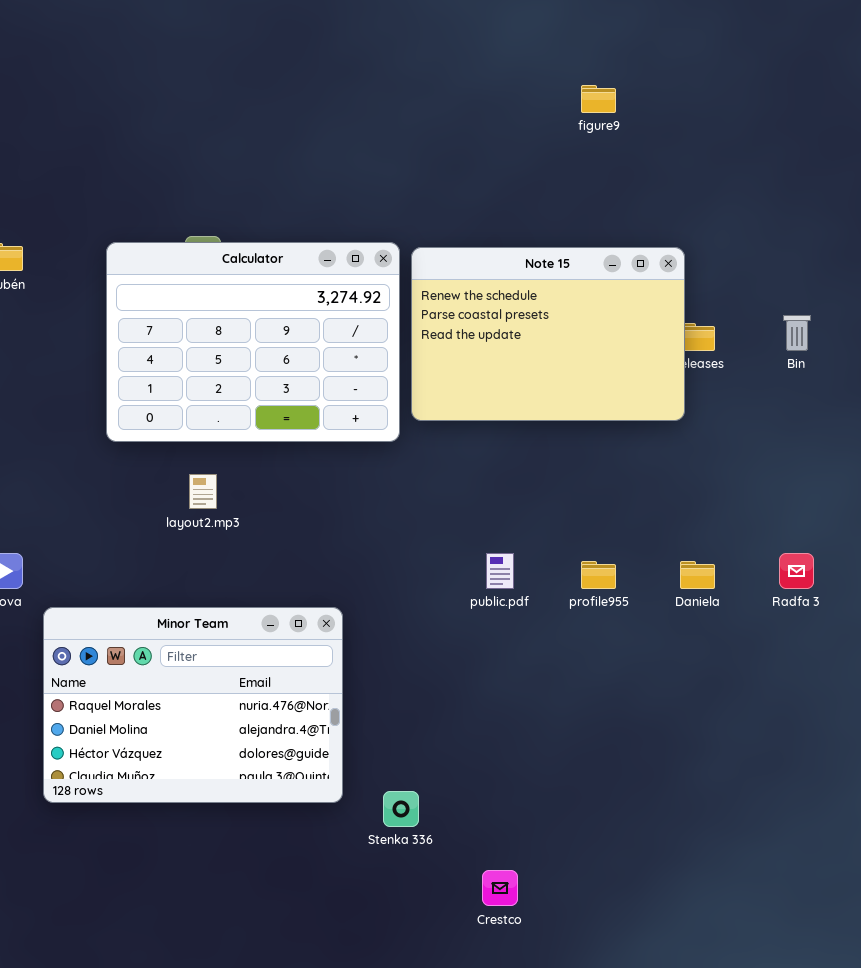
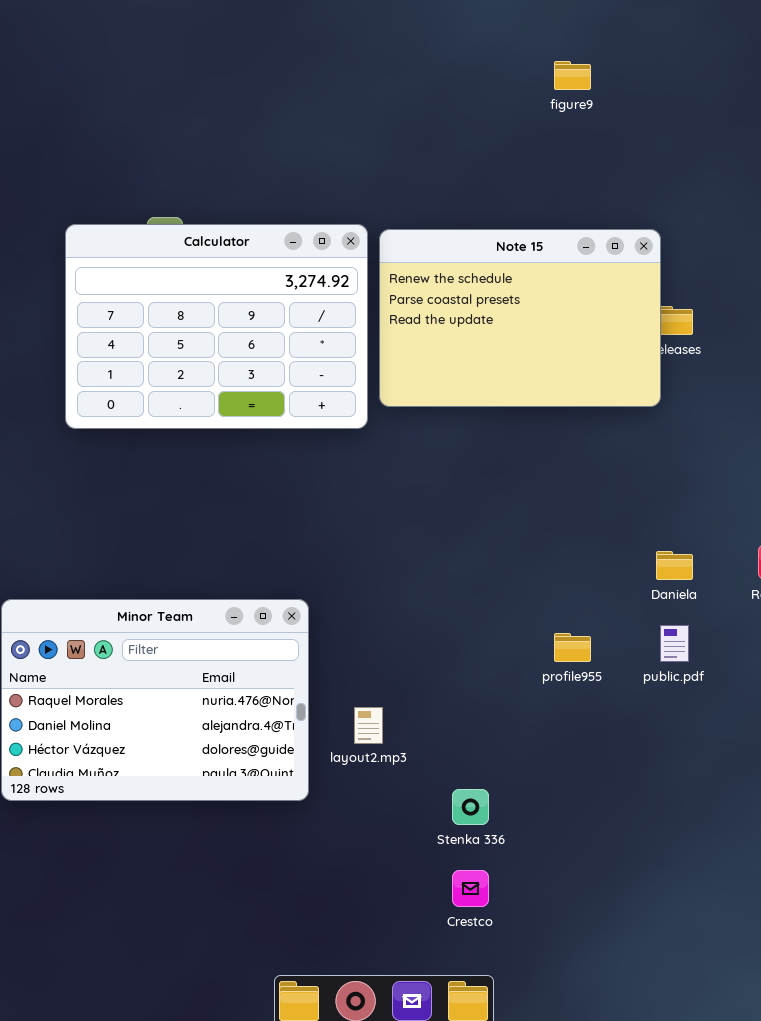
layout2.mp3: [189,474,217,509] -> [354,707,383,744], moved
public.pdf: [486,553,514,589] -> [660,625,689,662], moved
profile955: [581,561,616,589] -> [554,633,591,662], moved
Stenka 336: [383,791,419,827] -> [452,789,489,825], moved

